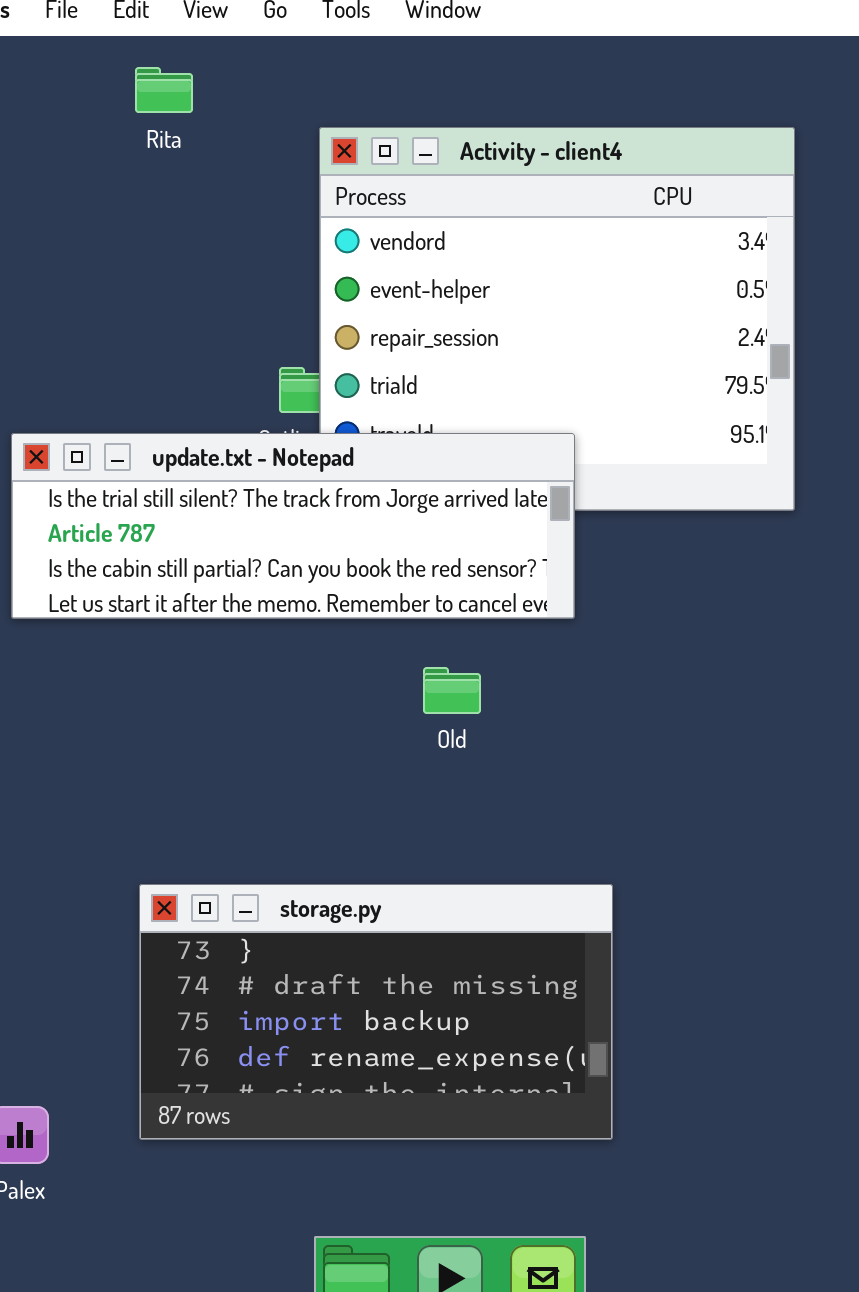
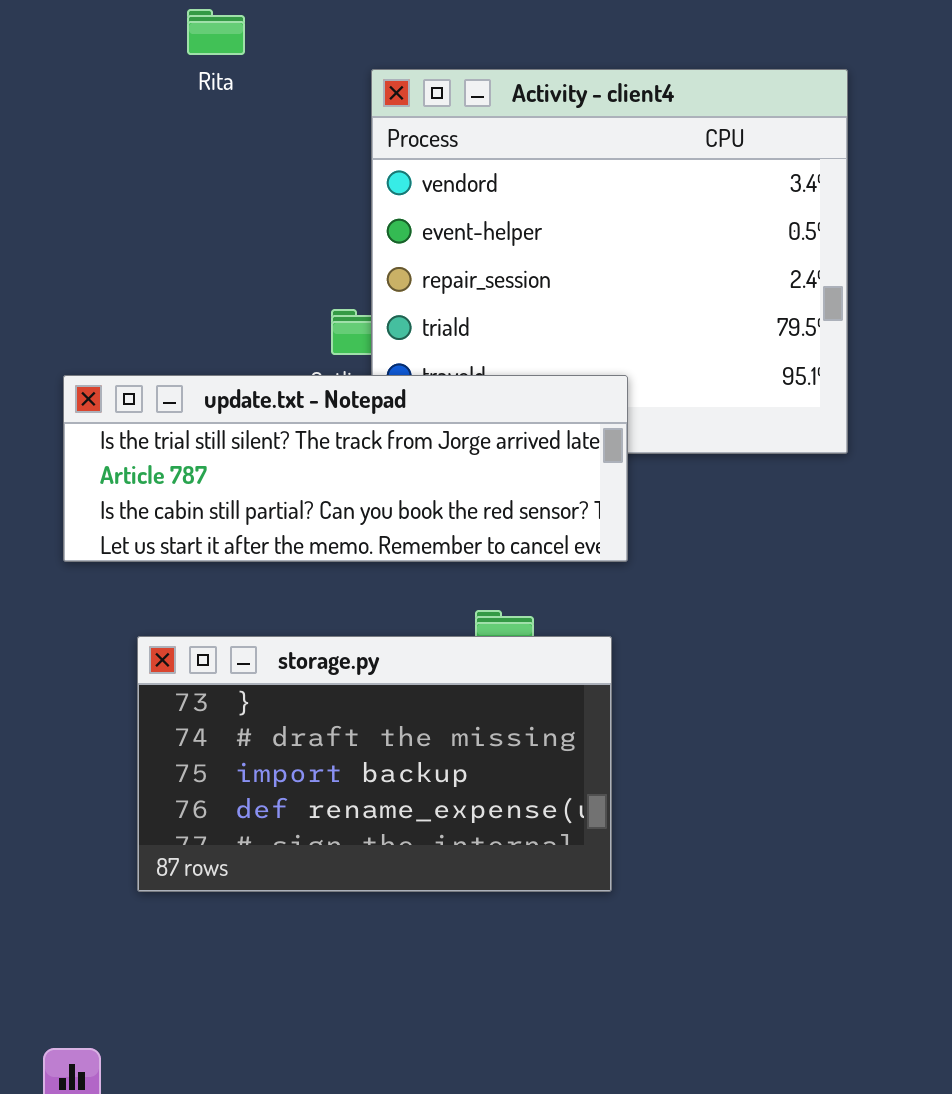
storage.py: [139,884,613,1140] -> [137,636,612,892], moved

